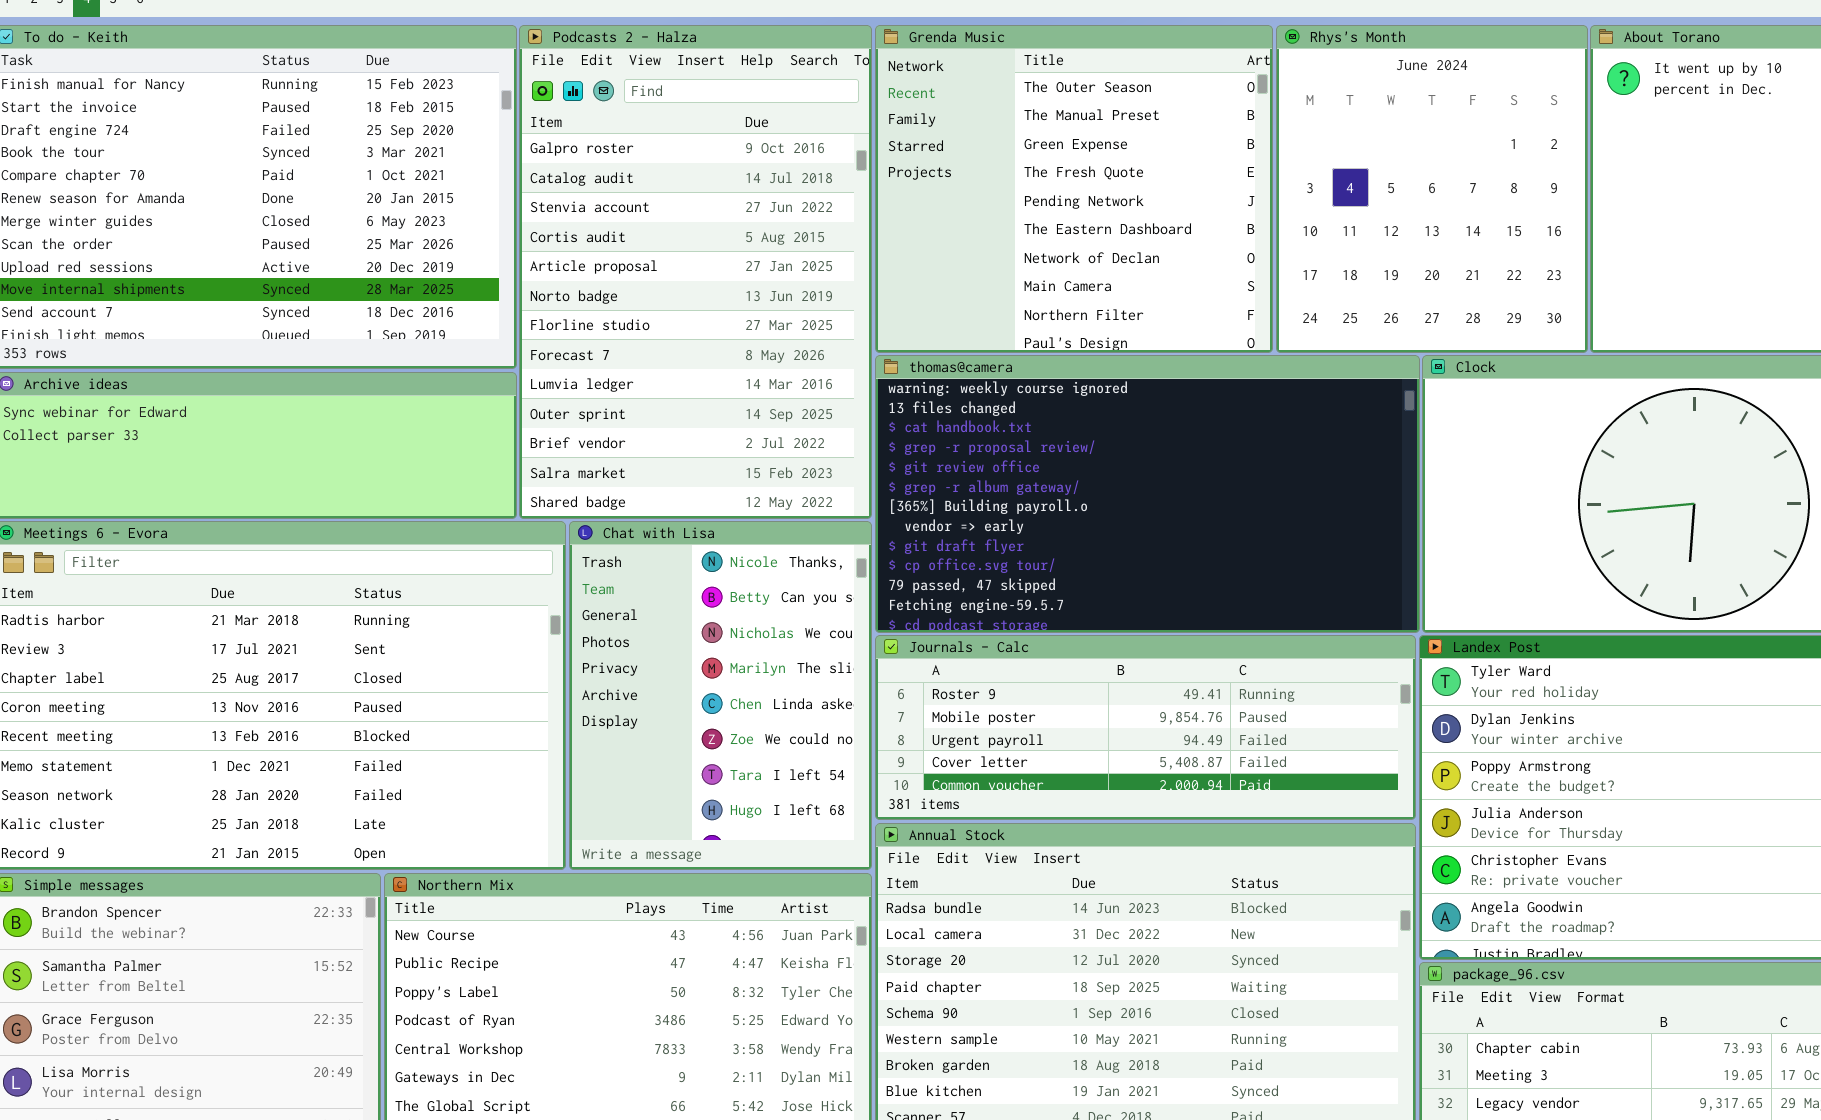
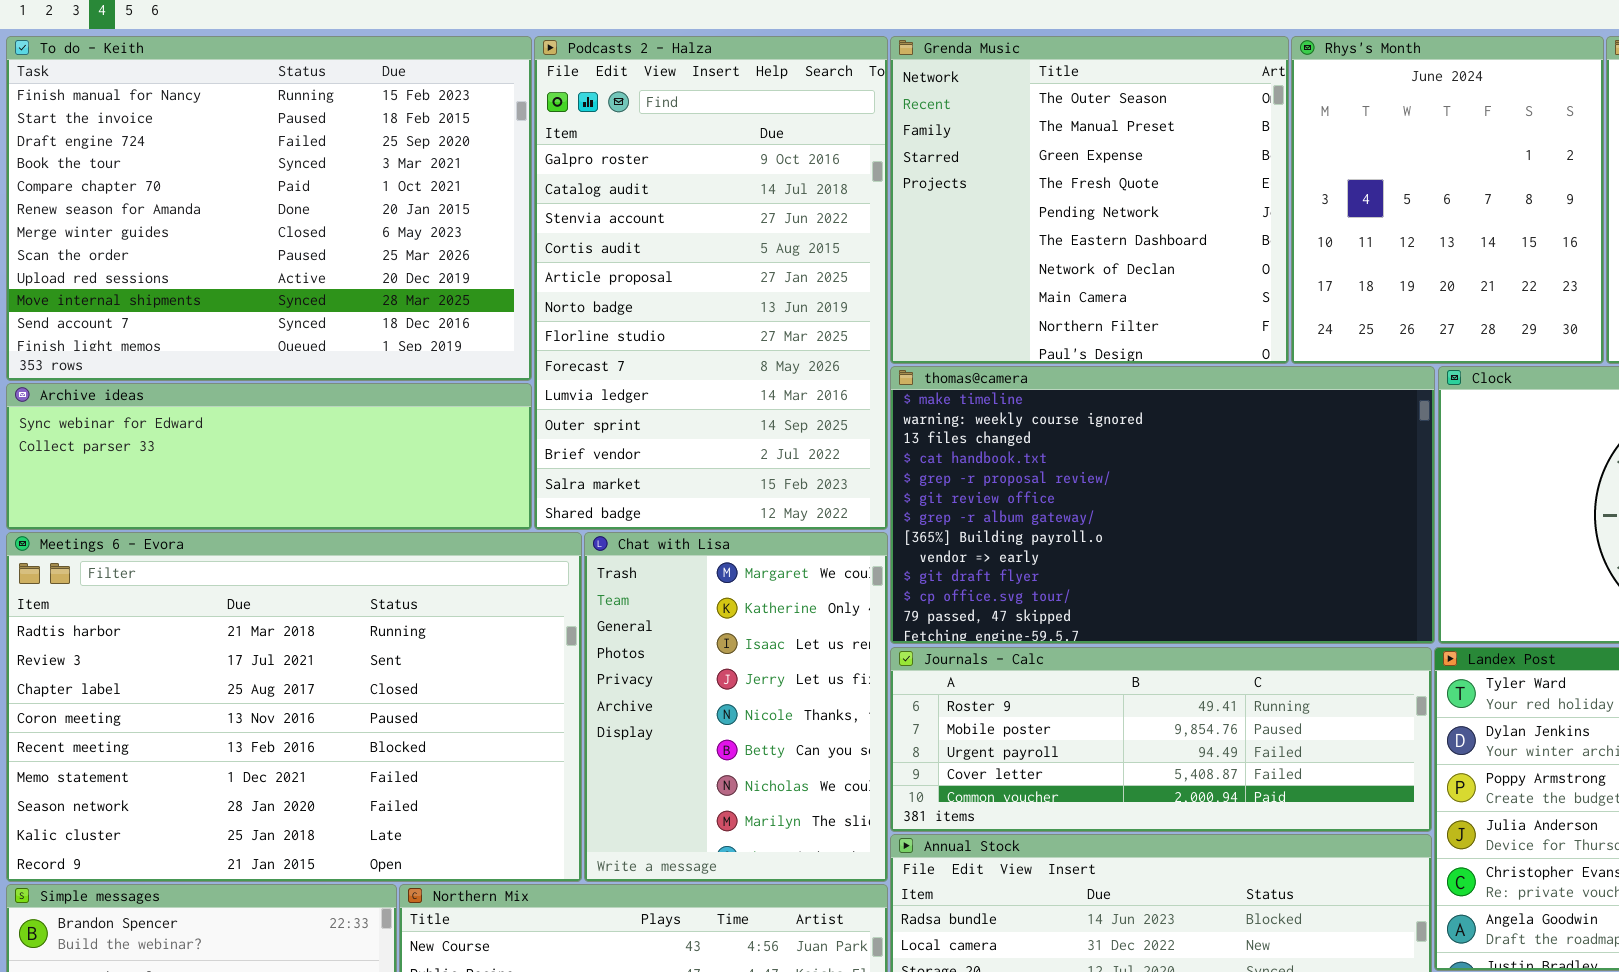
thomas@camera: [875,355,1420,633] -> [890,366,1435,644], scrolled up 1 row
Chat with Lisa: [569,521,872,870] -> [584,532,888,882], scrolled up 4 rows

